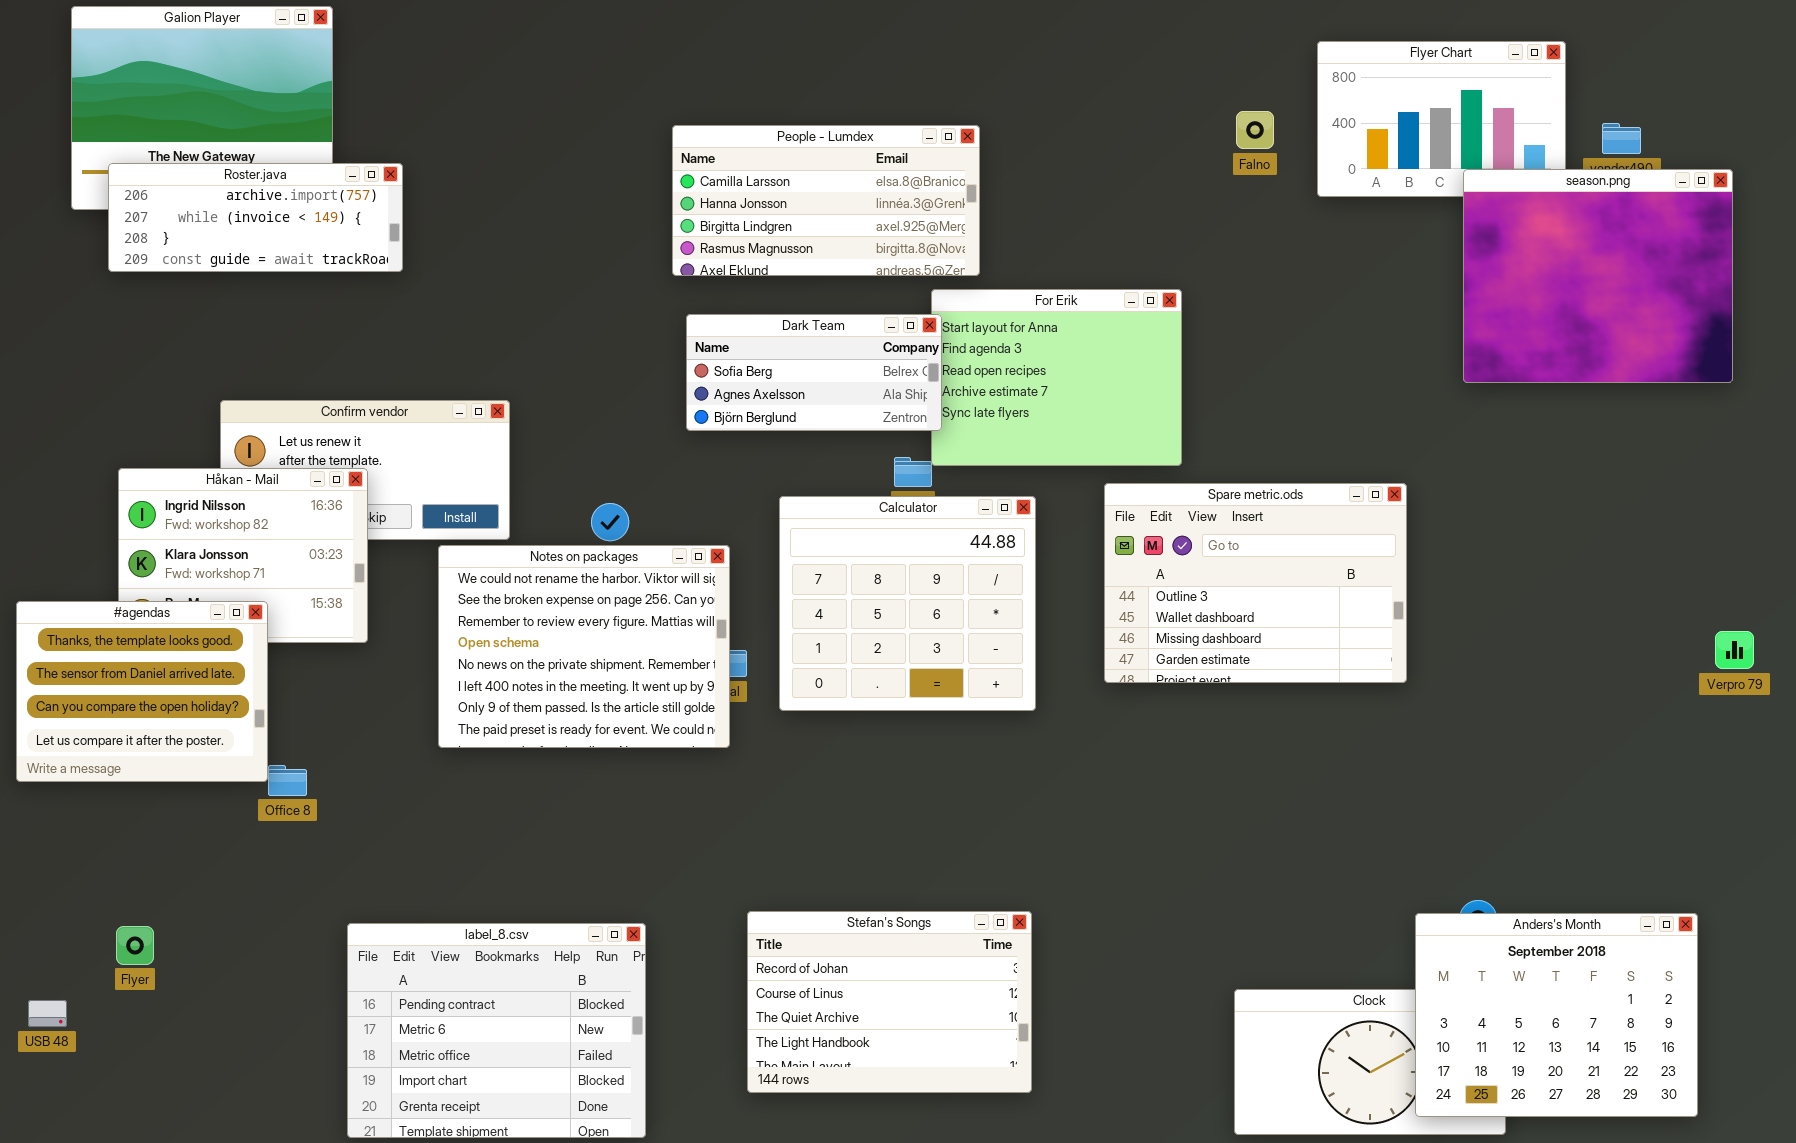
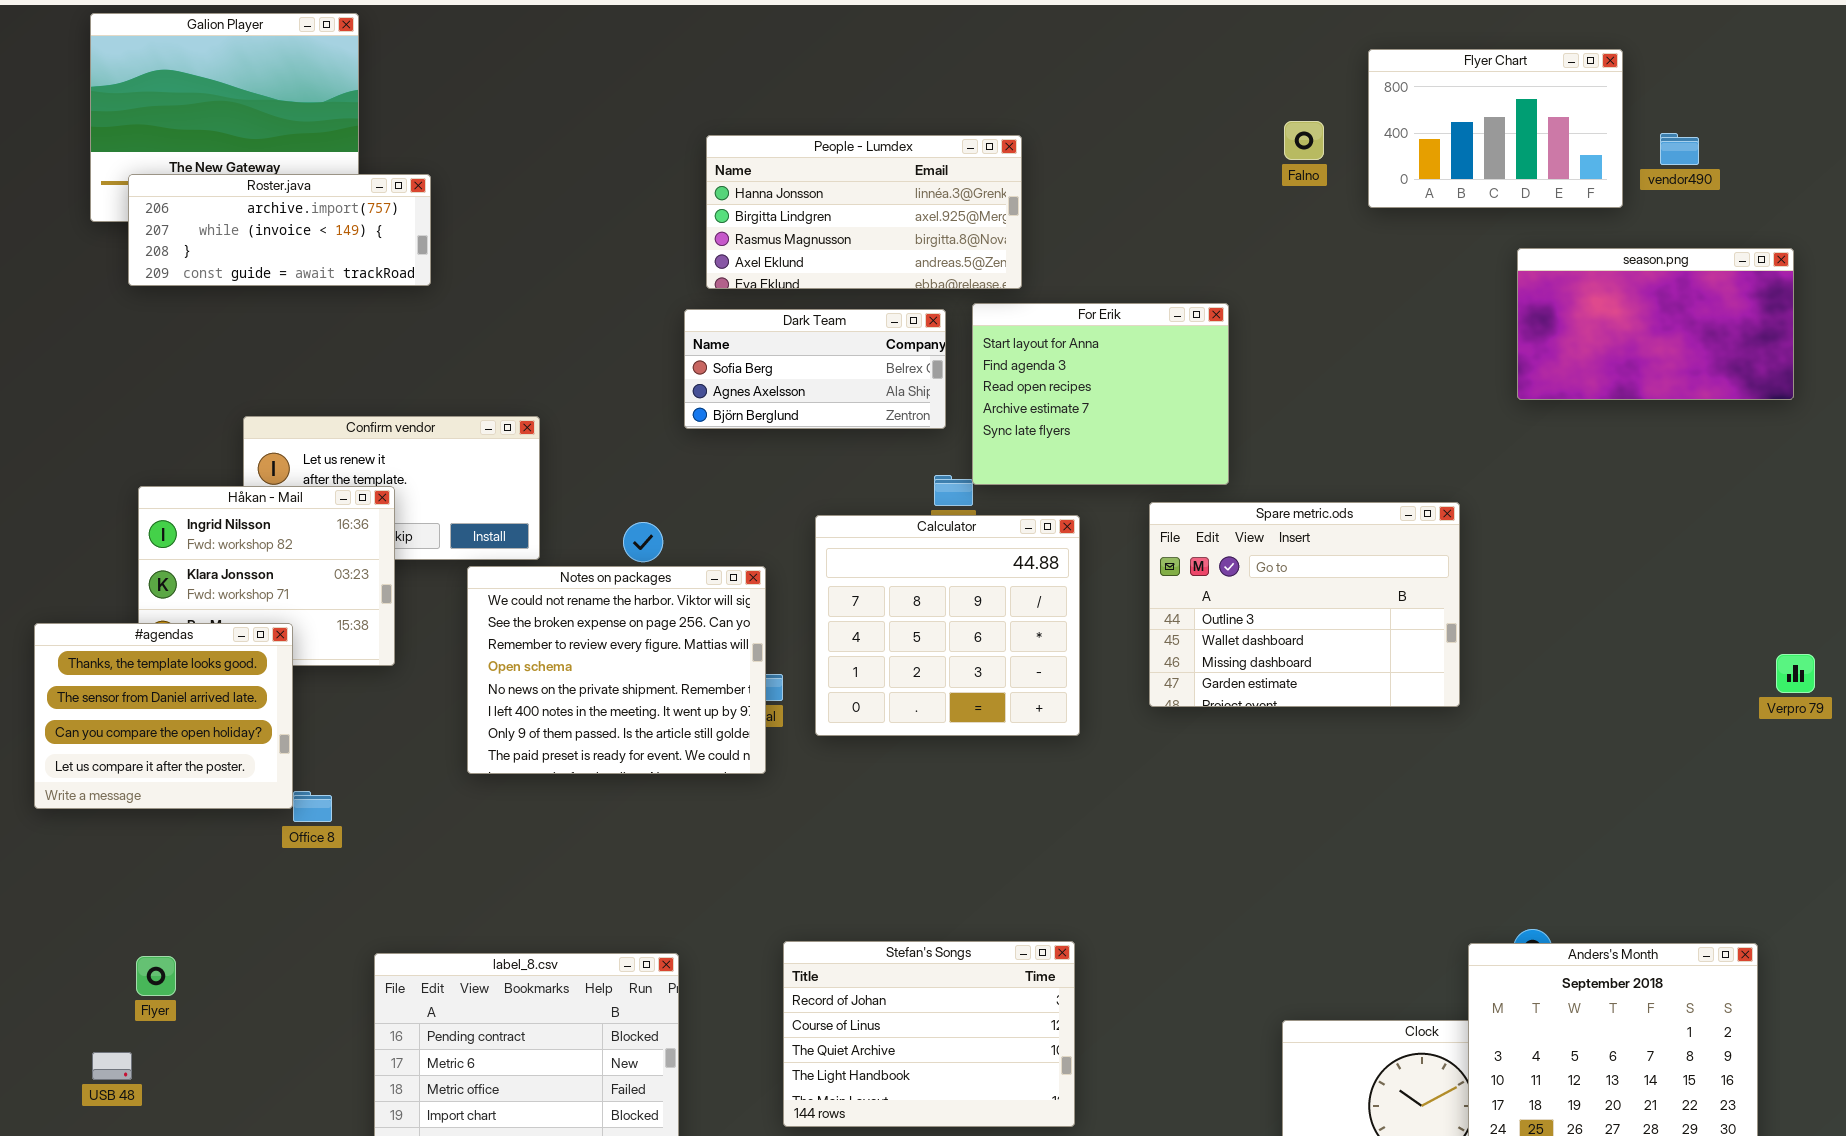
People - Lumdex: [672,125,980,276] -> [706,135,1022,289], scrolled down 1 row
season.png: [1463,169,1733,383] -> [1517,248,1794,400], resized
Dark Team: [686,314,942,431] -> [684,309,946,429], moved
USB 48: [28,1000,67,1027] -> [92,1052,132,1080], moved

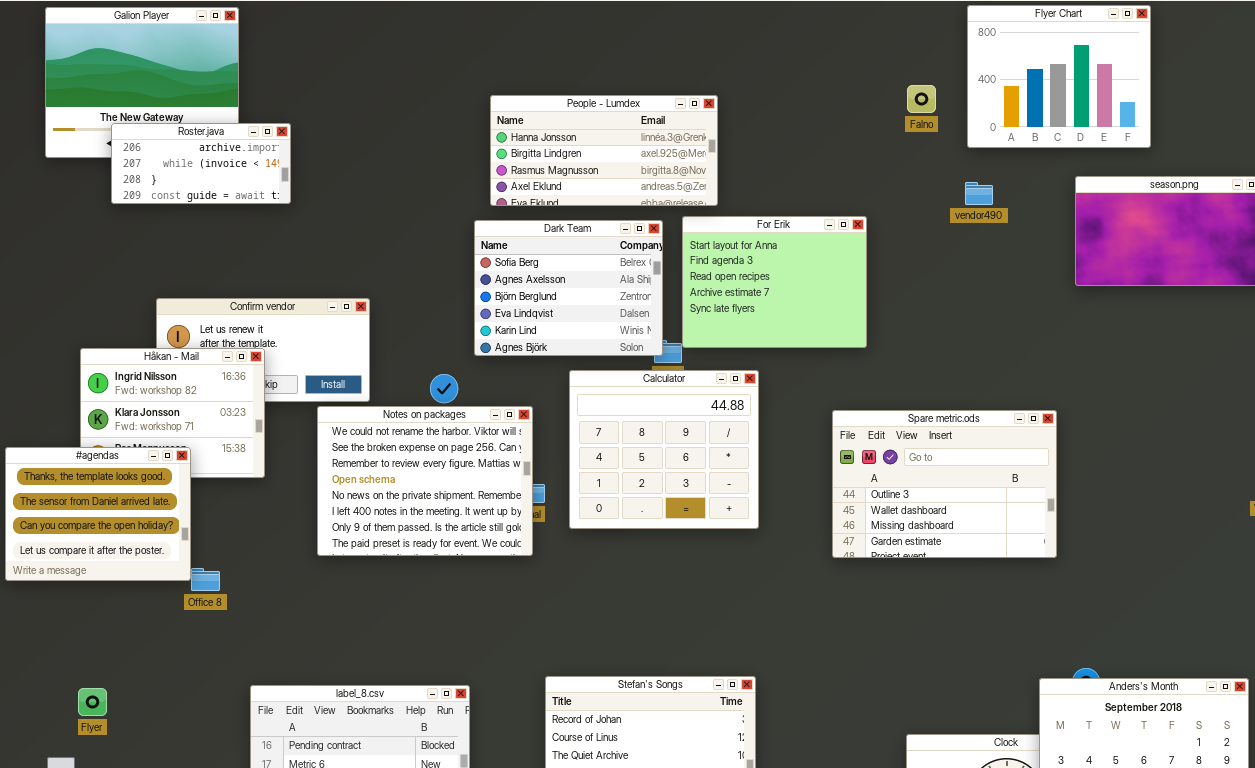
Flyer Chart: [1368,49,1623,208] -> [967,5,1151,148], resized
vendor490: [1660,133,1699,165] -> [965,182,993,205], moved
Roster.java: [128,174,431,286] -> [111,123,291,204], resized
Dark Team: [684,309,946,429] -> [474,220,663,356], resized
Spare metric.ods: [1149,502,1460,707] -> [832,410,1057,558], moved

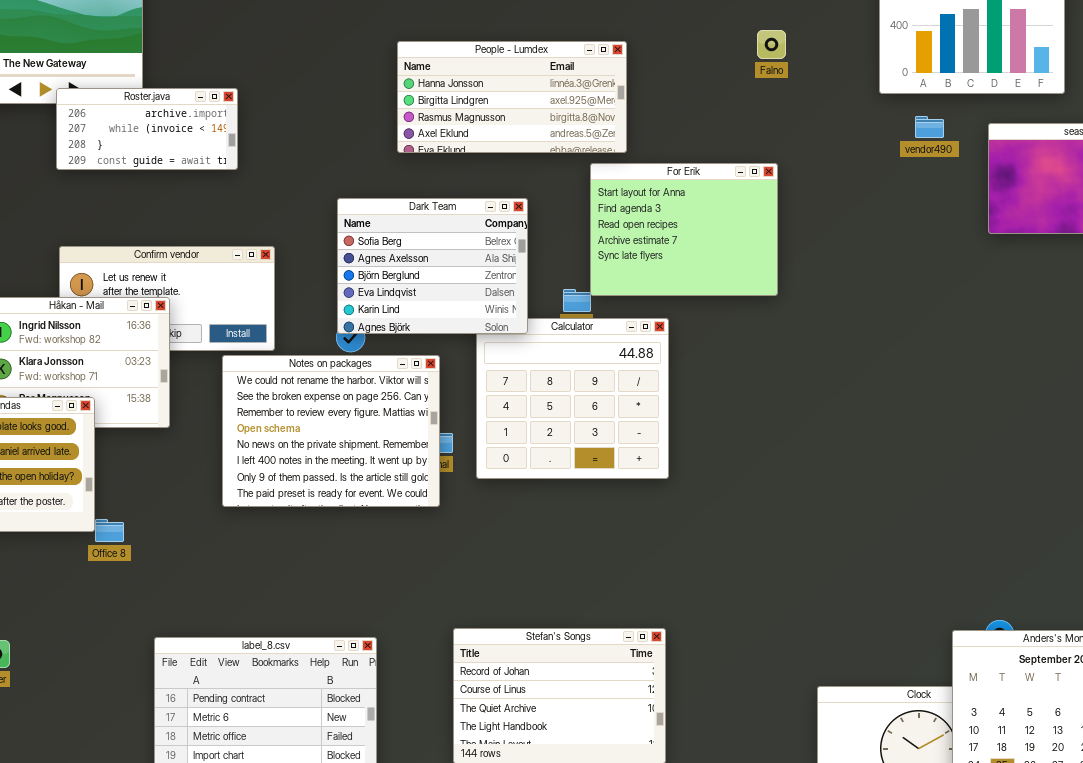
Falno: [907,85,936,113] -> [757,30,786,59], moved
Roster.java: [111,123,291,204] -> [56,88,238,170], moved
vendor490: [965,182,993,205] -> [915,116,944,138], moved
Dark Team: [474,220,663,356] -> [337,198,528,334], moved
Spare metric.ods: [832,410,1057,558] -> none, closed

